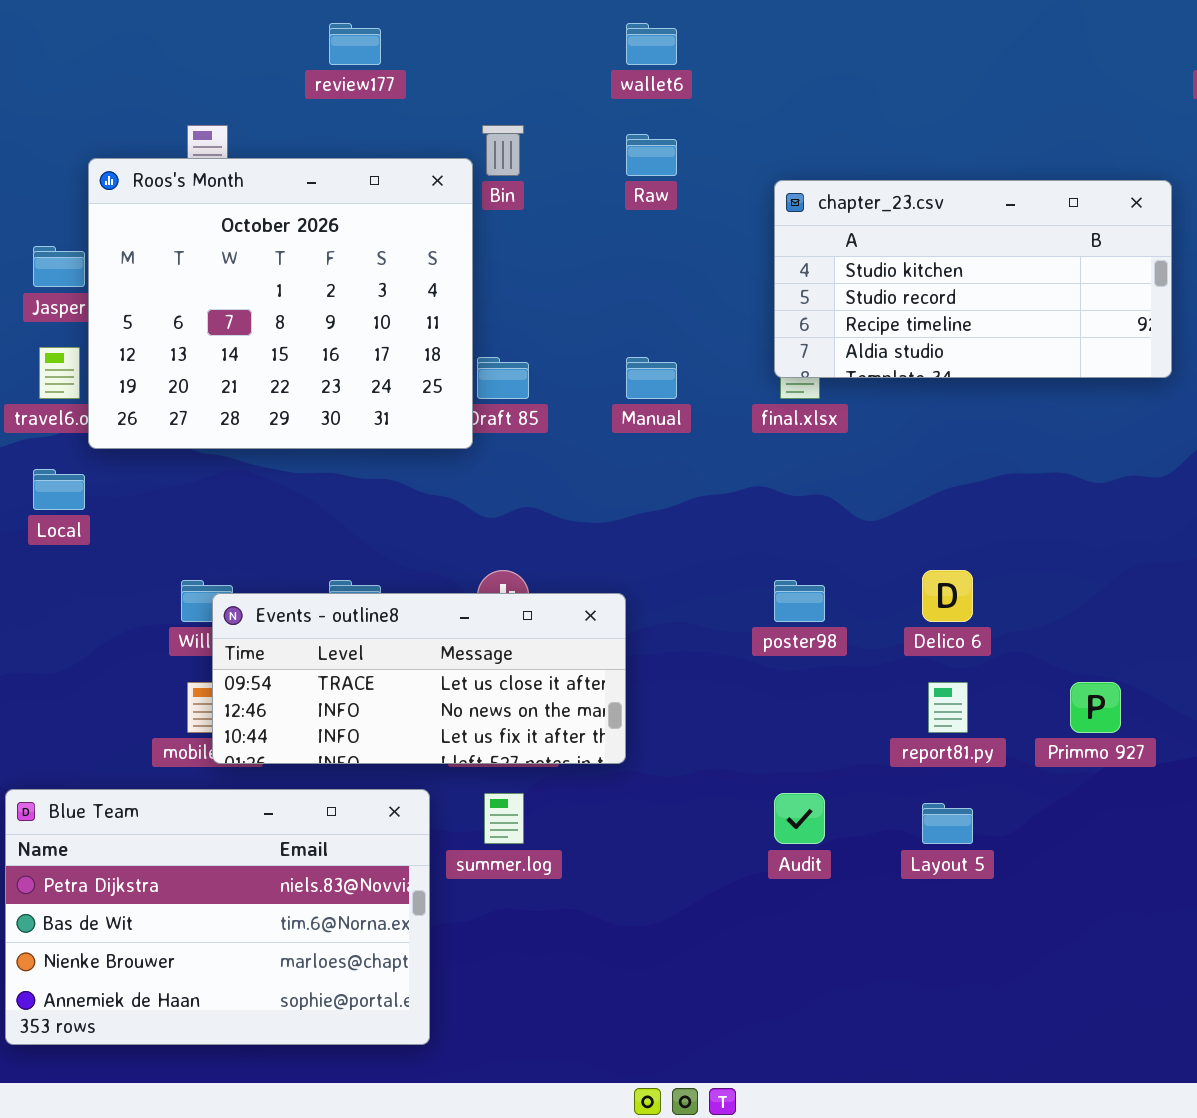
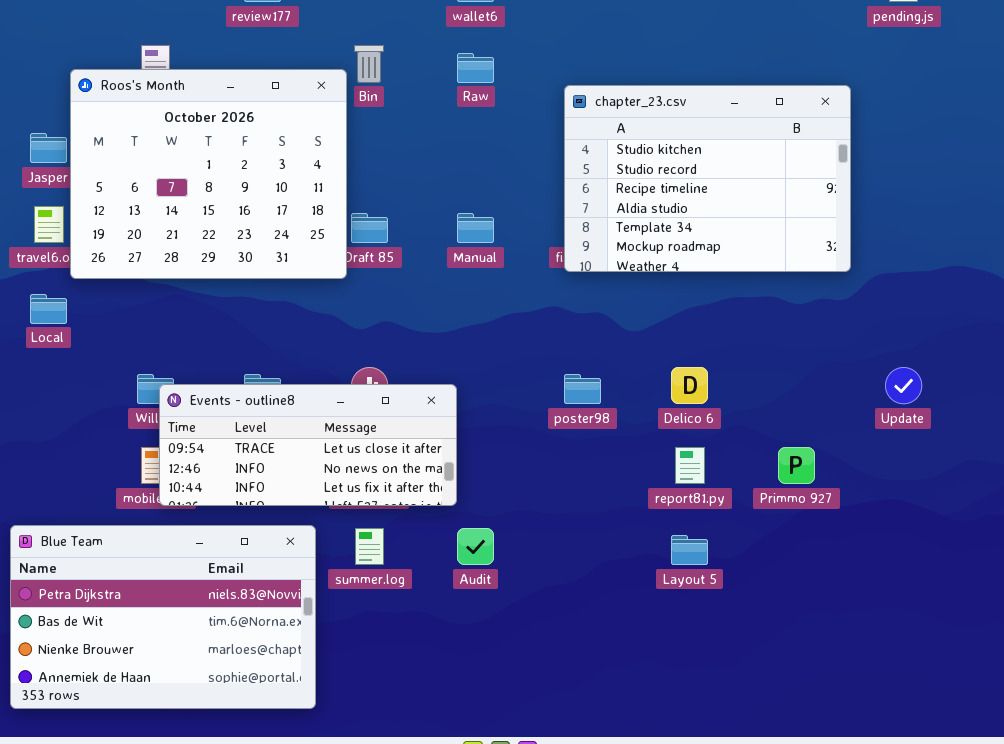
chapter_23.csv: [774,180,1172,378] -> [564,85,851,272], resized
Audit: [774,793,825,844] -> [457,528,494,565], moved

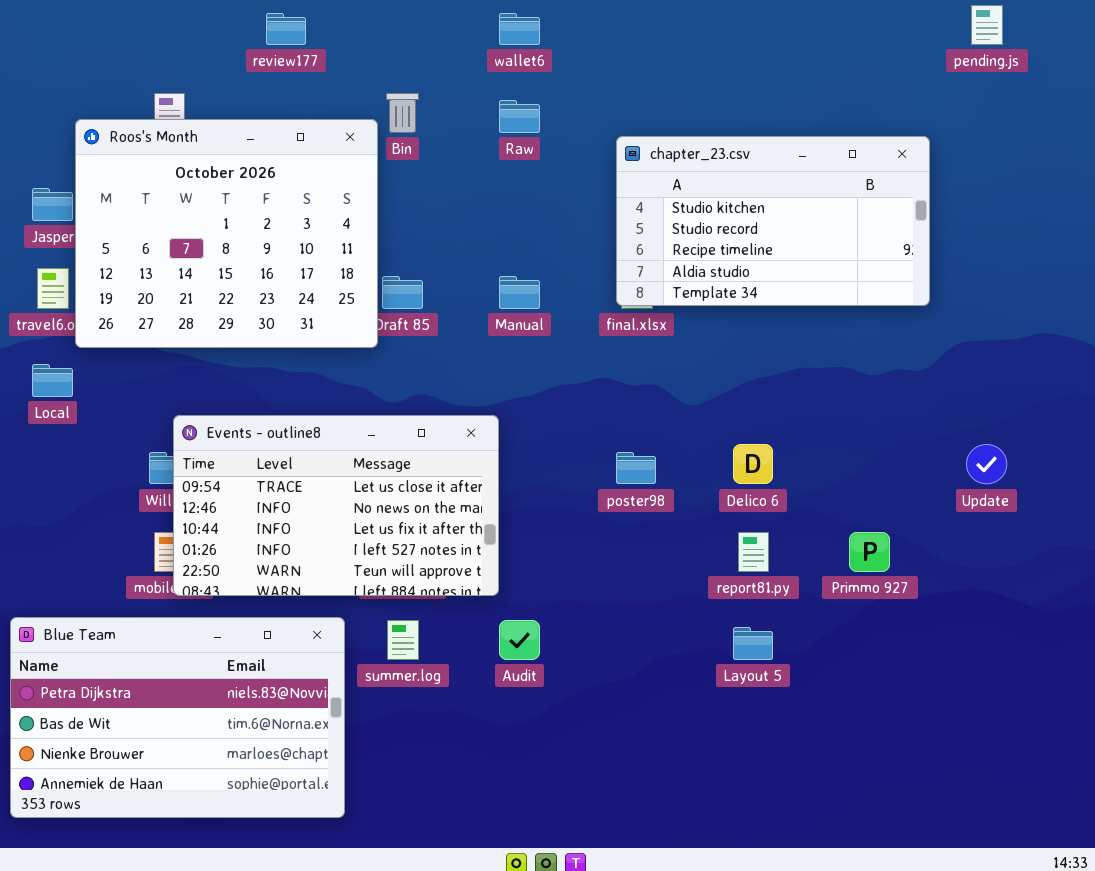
chapter_23.csv: [564,85,851,272] -> [616,136,930,306], resized
Events - outline8: [159,384,457,506] -> [173,415,499,596], resized

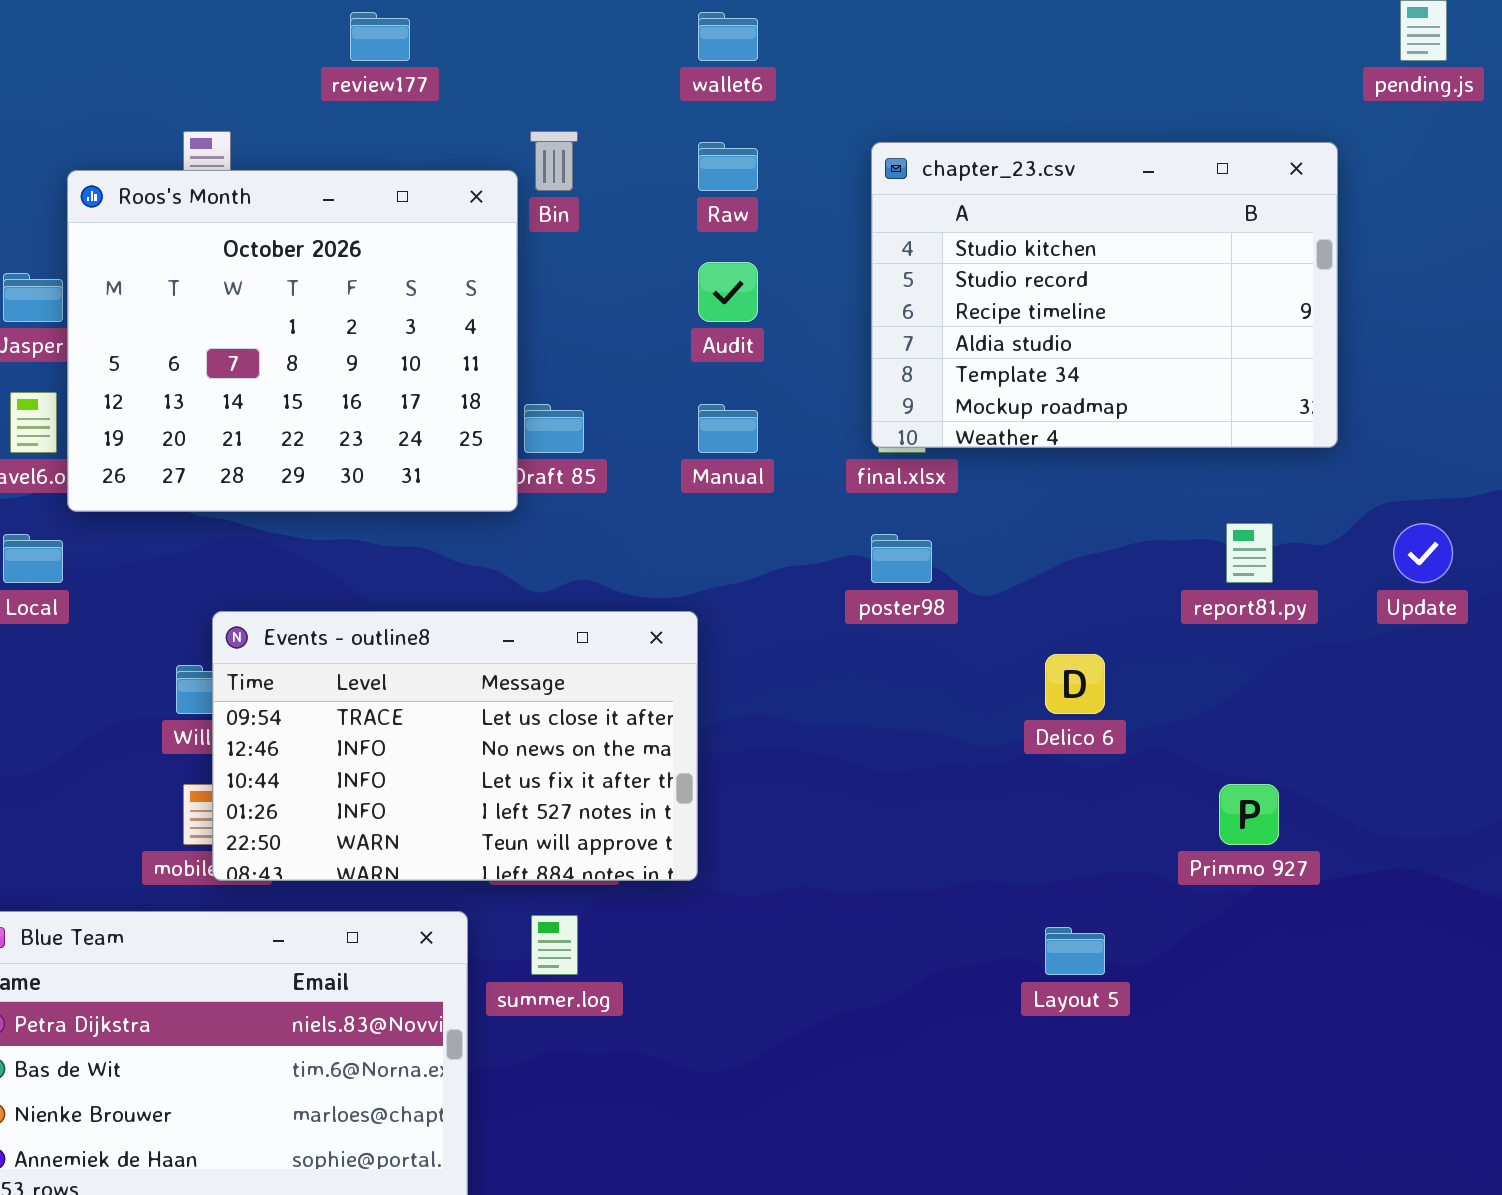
chapter_23.csv: [616,136,930,306] -> [871,142,1338,448], resized
Update: [966,444,1007,484] -> [1393,523,1453,583], moved
poster98: [616,452,656,484] -> [871,534,932,583], moved
report81.py: [738,532,769,572] -> [1226,523,1273,583], moved
Audit: [499,620,540,660] -> [698,262,758,322], moved

